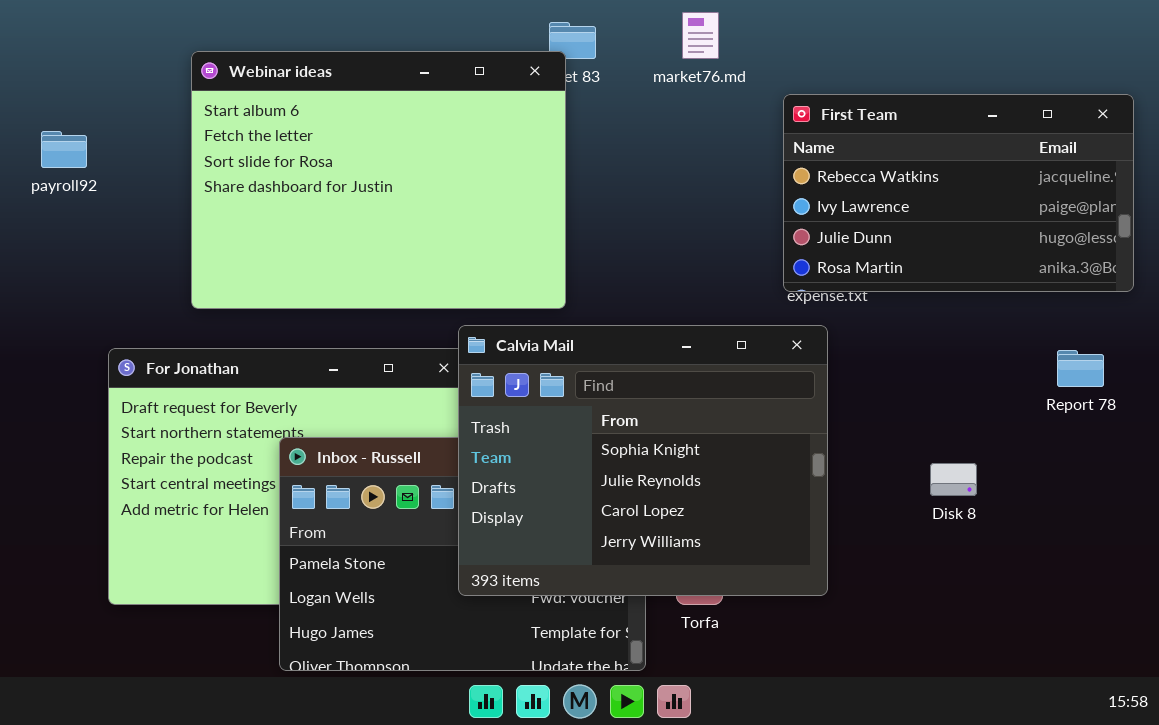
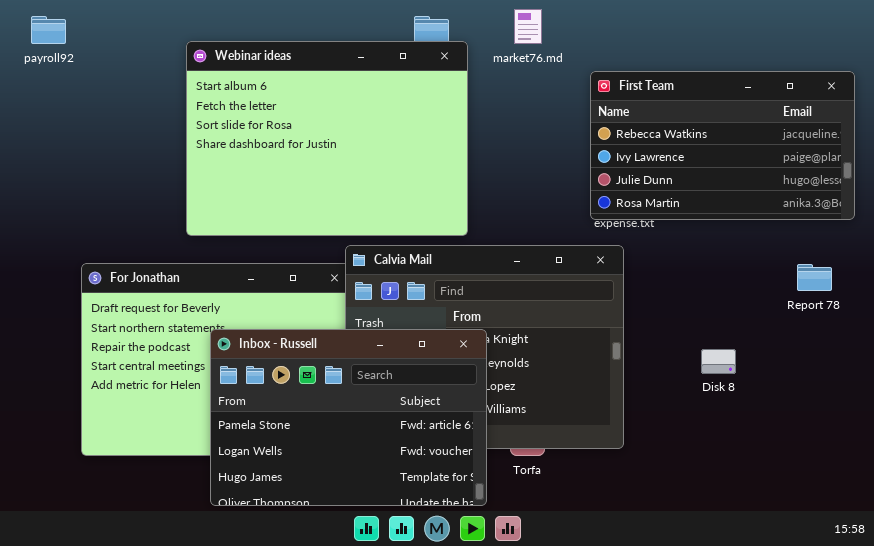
Webinar ideas: [191,51,566,309] -> [186,41,468,236], moved
payroll92: [41,131,87,168] -> [31,16,66,44], moved
Inbox - Russell: [279,437,646,671] -> [210,329,487,506], raised

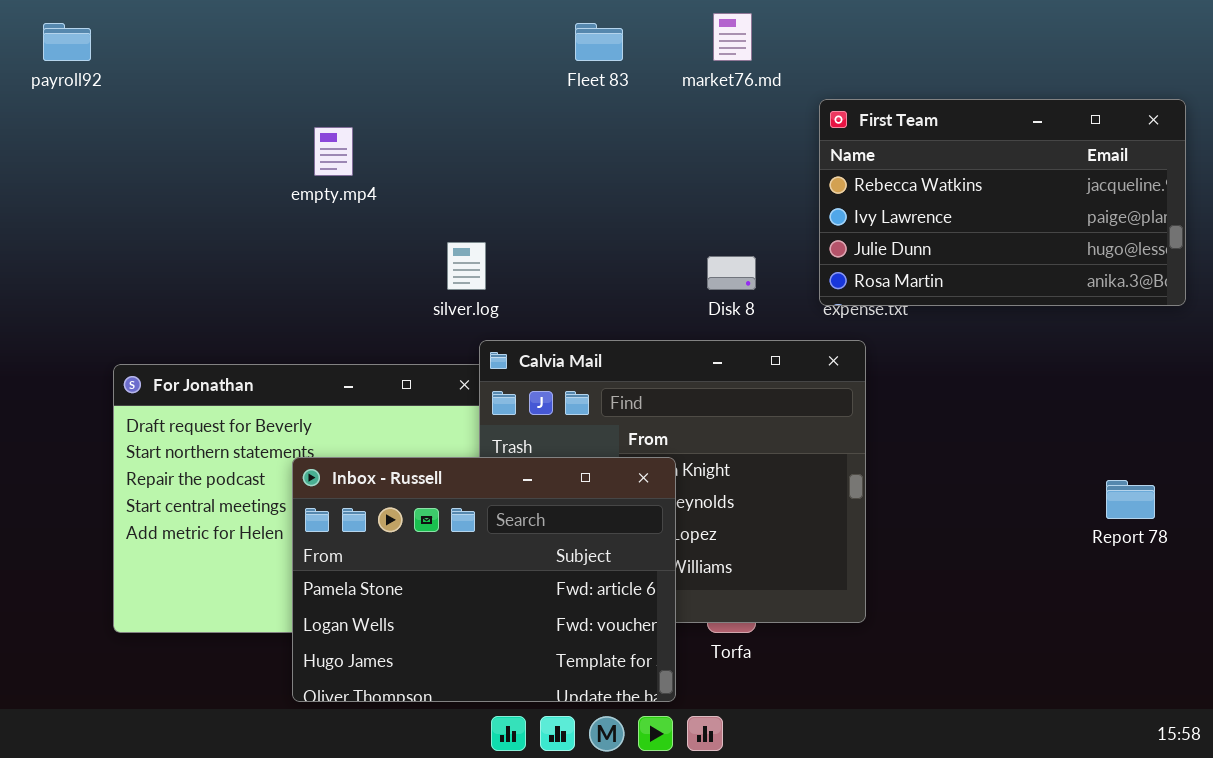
Webinar ideas: [186,41,468,236] -> none, closed
Report 78: [797,264,832,291] -> [1106,480,1155,519], moved
Disk 8: [701,349,736,374] -> [707,256,756,290], moved

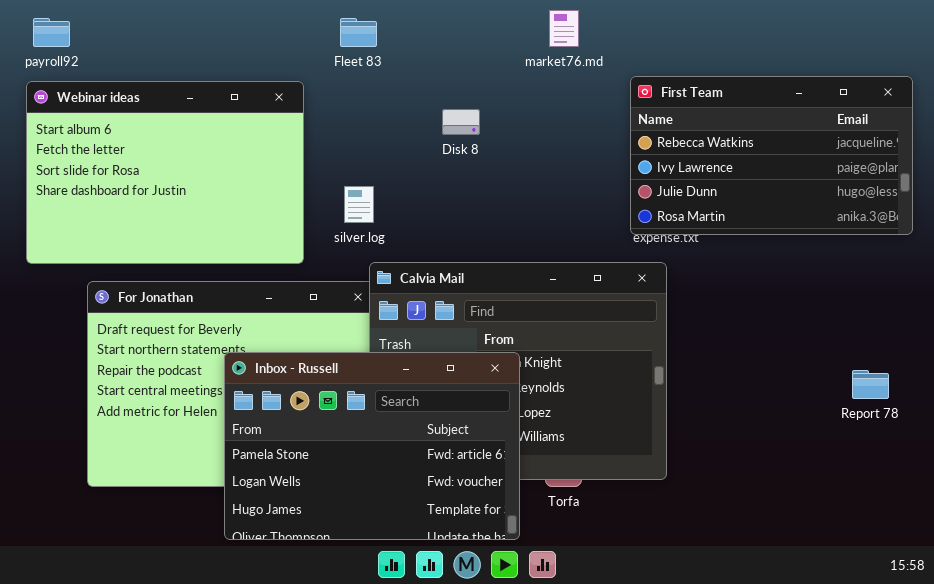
Fleet 83: [575,23,623,61] -> [340,18,377,47], moved
Webinar ideas: none -> [26,81,304,264], opened
Disk 8: [707,256,756,290] -> [442,109,480,135], moved

